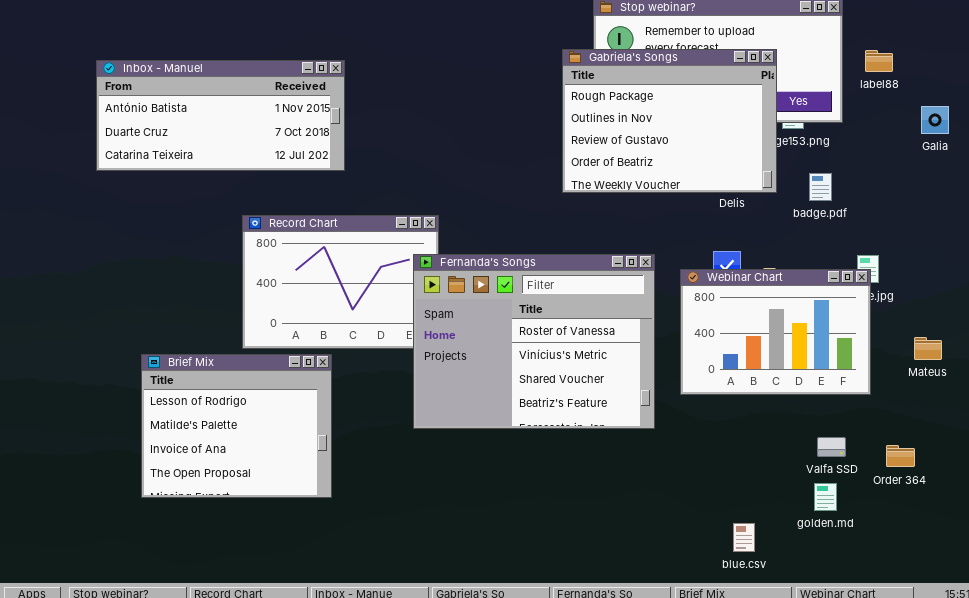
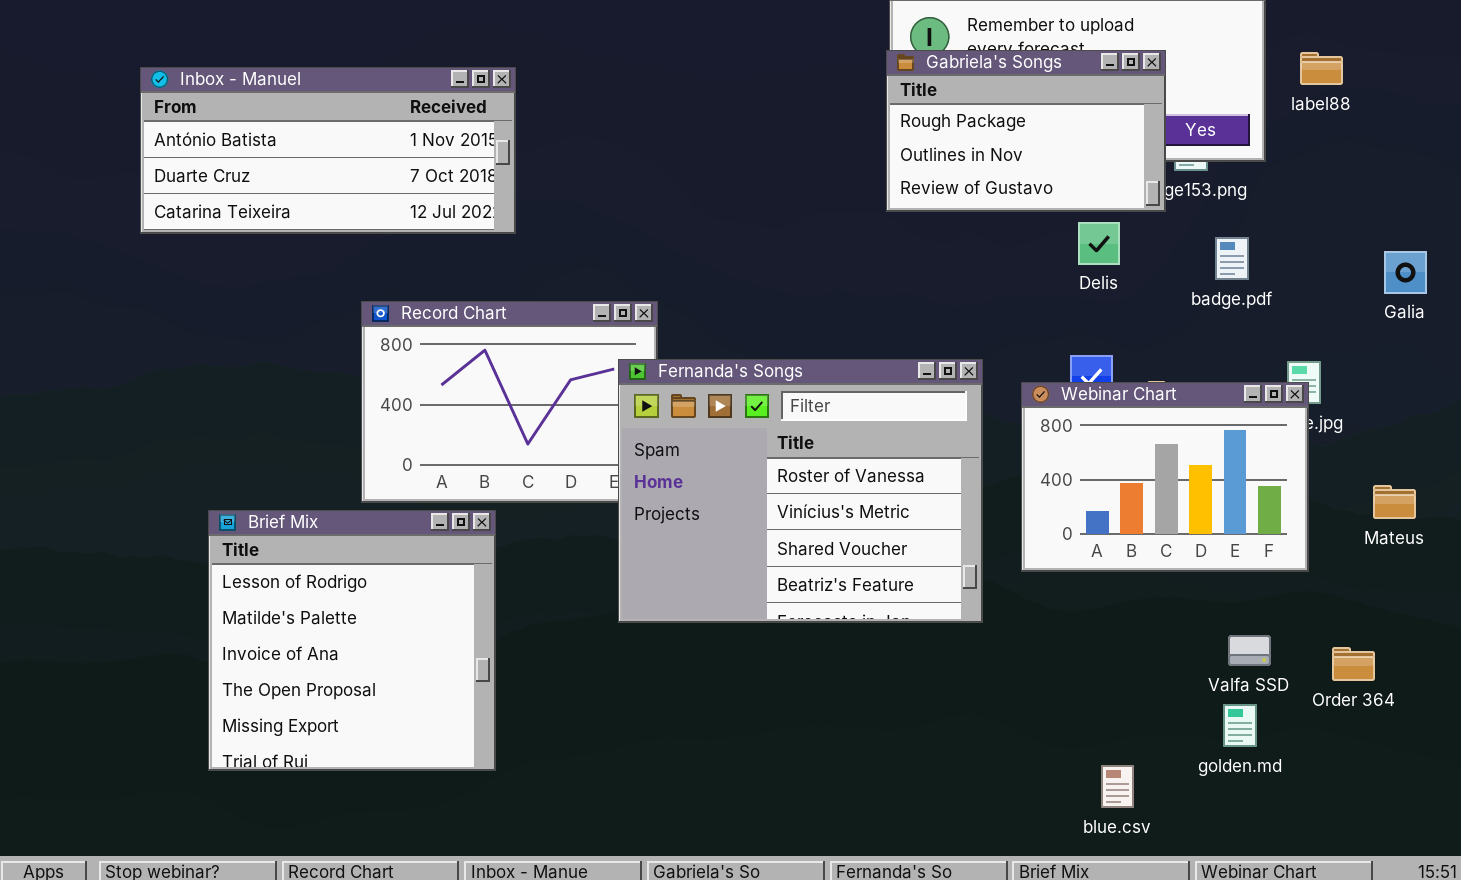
Gabriela's Songs: [562,49,777,193] -> [886,50,1166,212], resized
Galia: [921,106,949,134] -> [1384,251,1427,294], moved
Brief Mix: [141,354,332,498] -> [208,510,496,771], resized

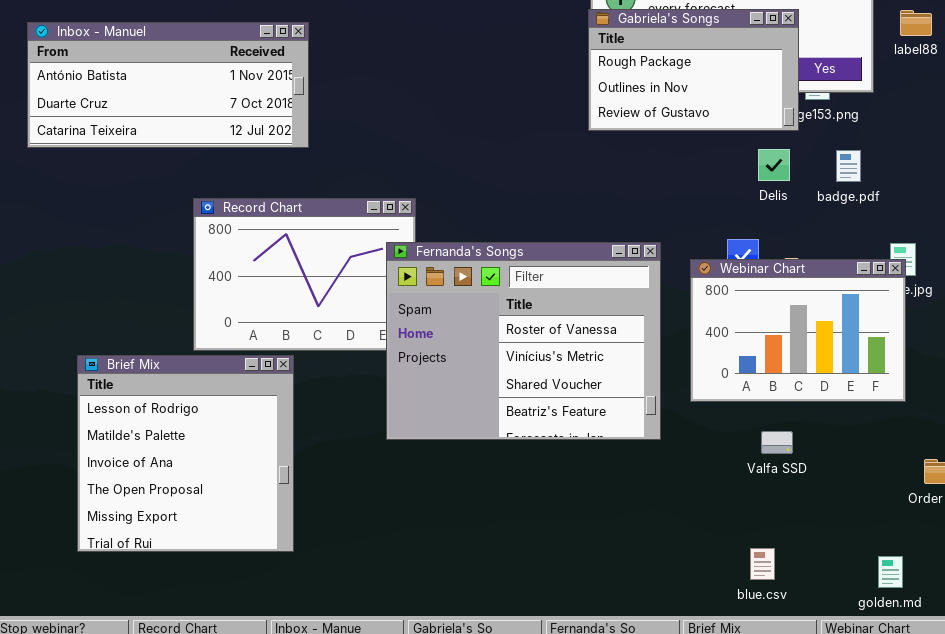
Delis: [1078,222,1120,265] -> [758,149,790,181], moved
Valfa SSD: [1228,635,1271,666] -> [761,431,793,454], moved
golden.md: [1223,704,1257,747] -> [878,556,903,588], moved

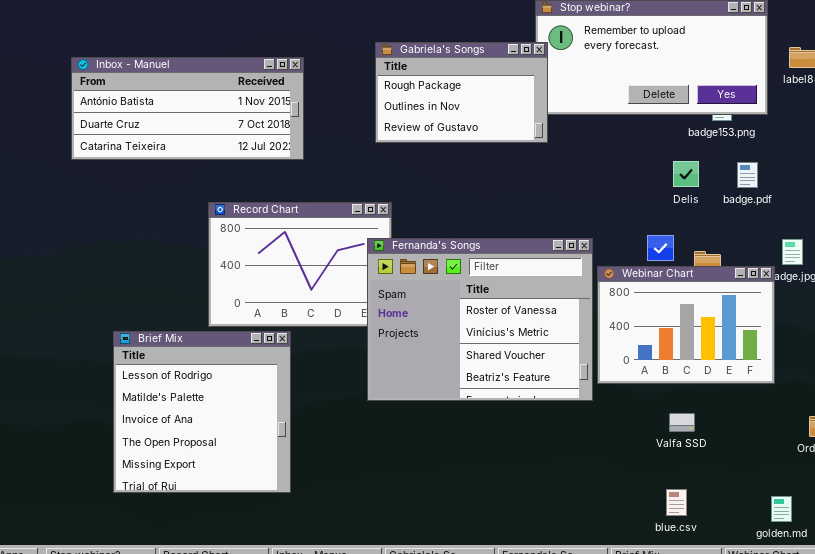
Gabriela's Songs: [588,9,799,131] -> [375,42,548,143], moved
Webinar Chart: [690,259,906,402] -> [597,266,775,384], moved
Valfa SSD: [761,431,793,454] -> [669,413,695,432], moved

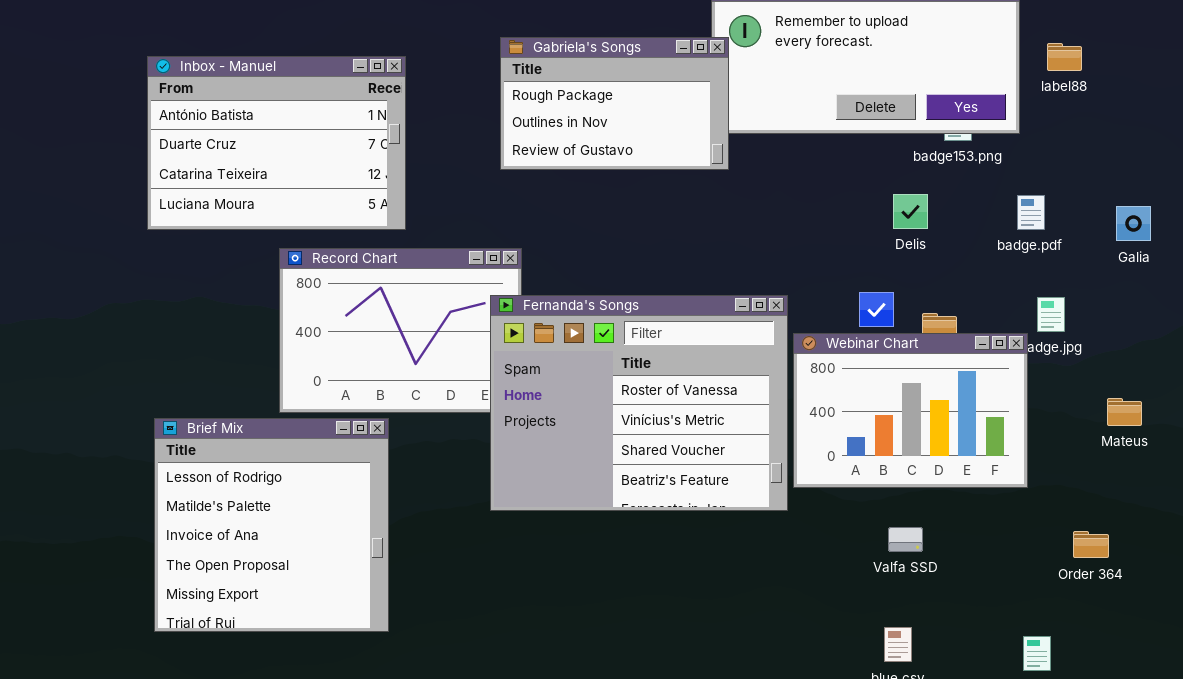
Inbox - Manuel: [71,57,304,160] -> [147,56,406,230], resized
badge.pdf: [737,162,758,188] -> [1017,195,1045,230], moved

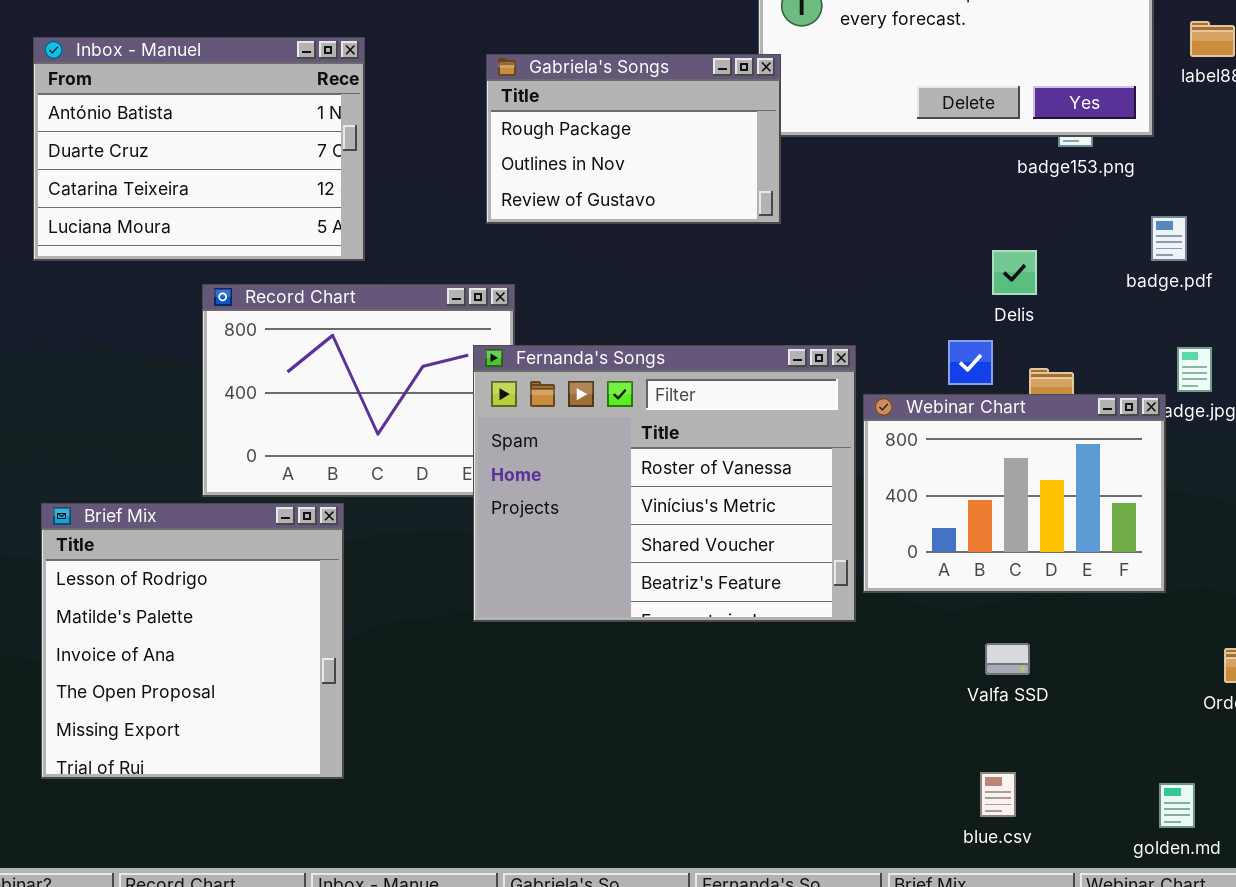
Gabriela's Songs: [500,37,729,170] -> [486,54,781,224], moved
Delis: [893,194,928,229] -> [992,250,1037,295], moved

